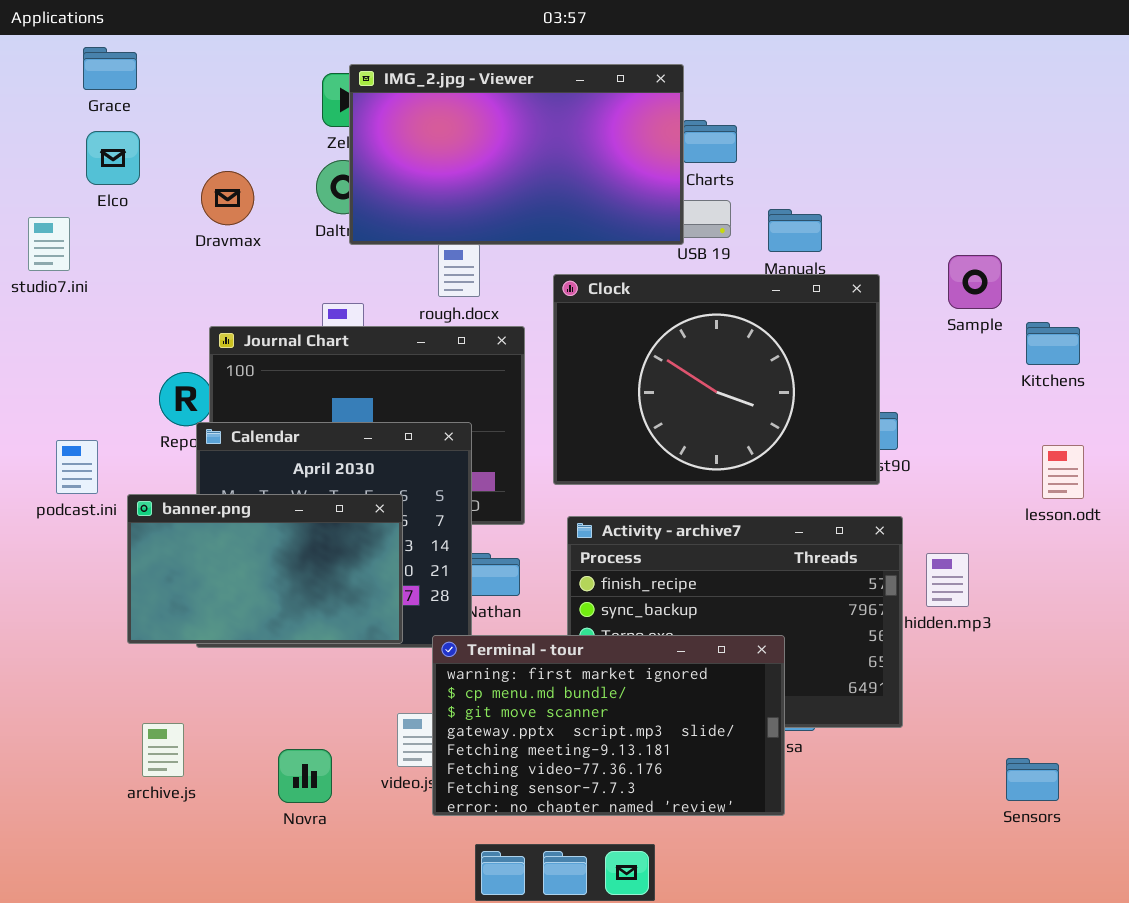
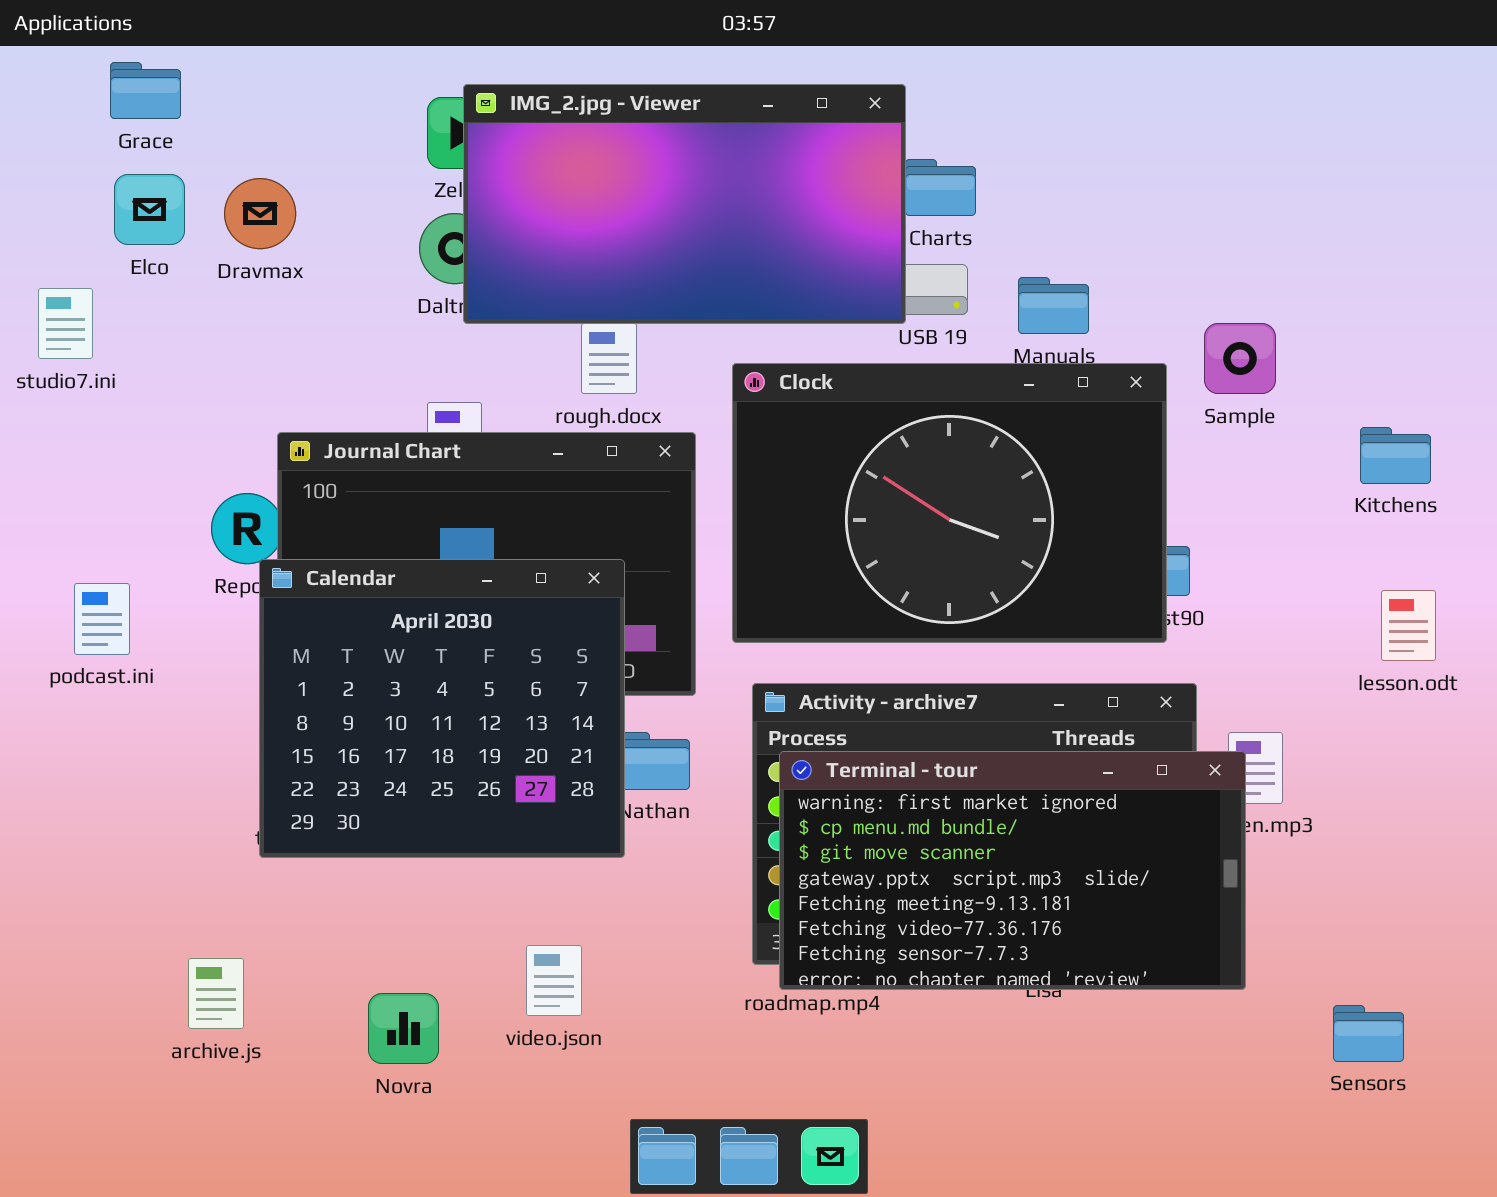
Dravmax: [201,171,254,225] -> [224,178,296,249], moved
Sample: [948,255,1002,309] -> [1204,323,1276,394], moved
banner.png: [127,494,403,644] -> none, closed
Terminal - tour: [432,635,785,816] -> [779,751,1246,990], moved

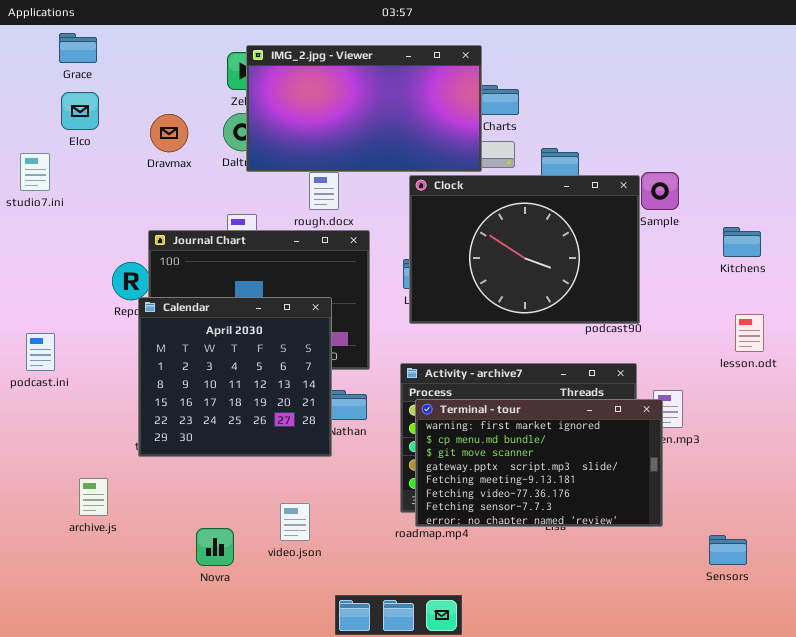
Dravmax: [224,178,296,249] -> [150,114,188,152], moved
Clock: [732,363,1167,643] -> [409,175,640,324], moved
podcast.ini: [74,583,130,655] -> [26,333,55,371], moved
archive.js: [188,958,244,1029] -> [79,478,108,516], moved

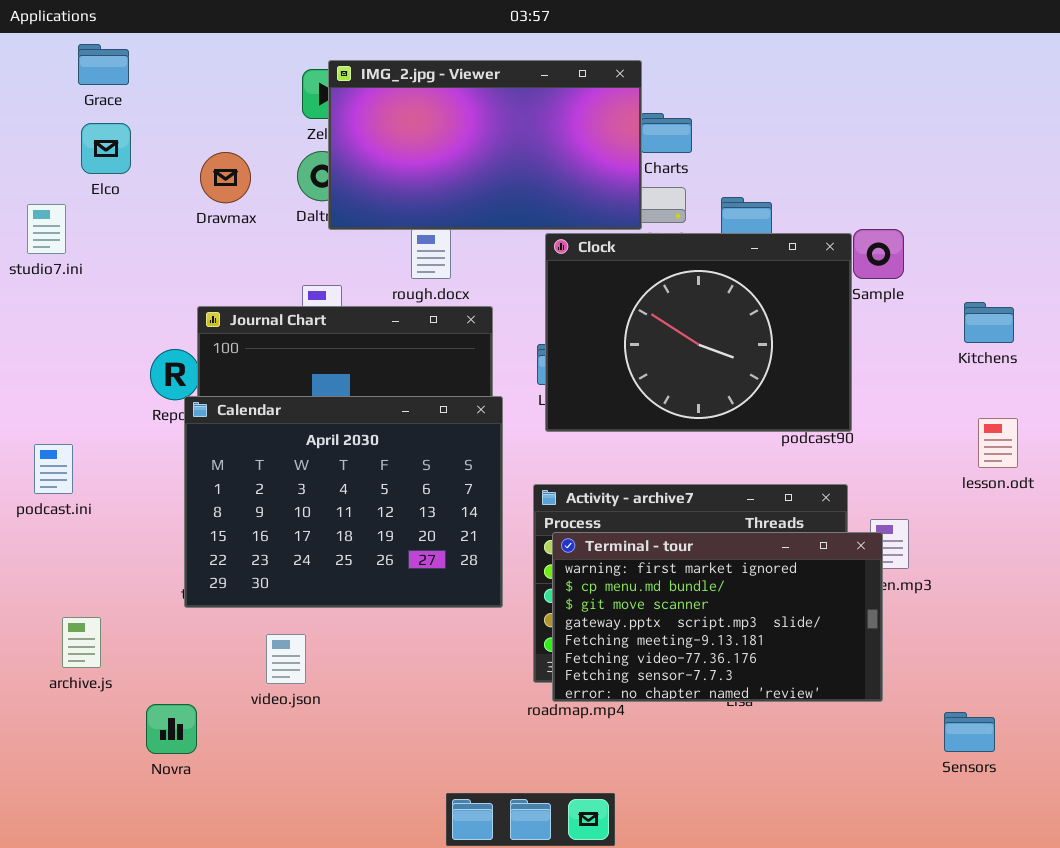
Calendar: [138,297,332,457] -> [184,396,503,608], resized
archive.js: [79,478,108,516] -> [62,617,101,668], moved
video.json: [280,503,310,541] -> [266,634,306,684], moved
Novra: [196,528,234,566] -> [146,704,197,754], moved

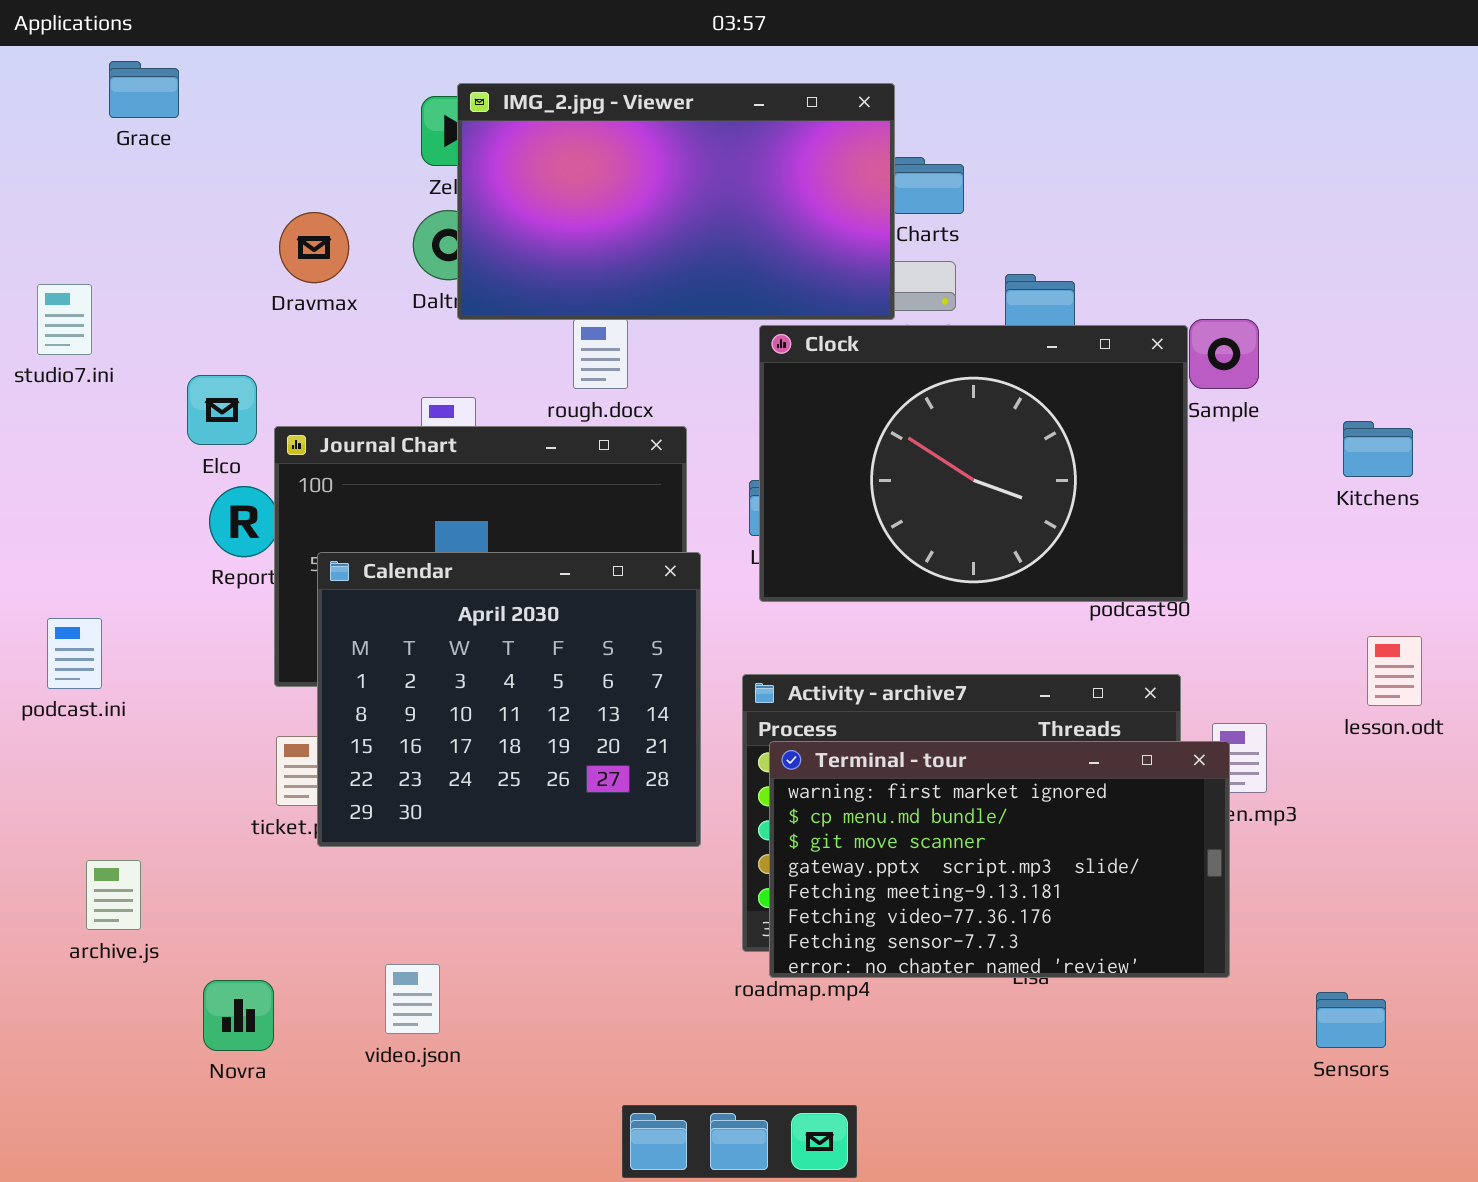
Elco: [81,123,131,174] -> [187,375,257,445], moved
Calendar: [184,396,503,608] -> [317,552,701,847], resized
lesson.odt: [978,418,1018,468] -> [1367,636,1422,706], moved
video.json: [266,634,306,684] -> [385,964,440,1034], moved

